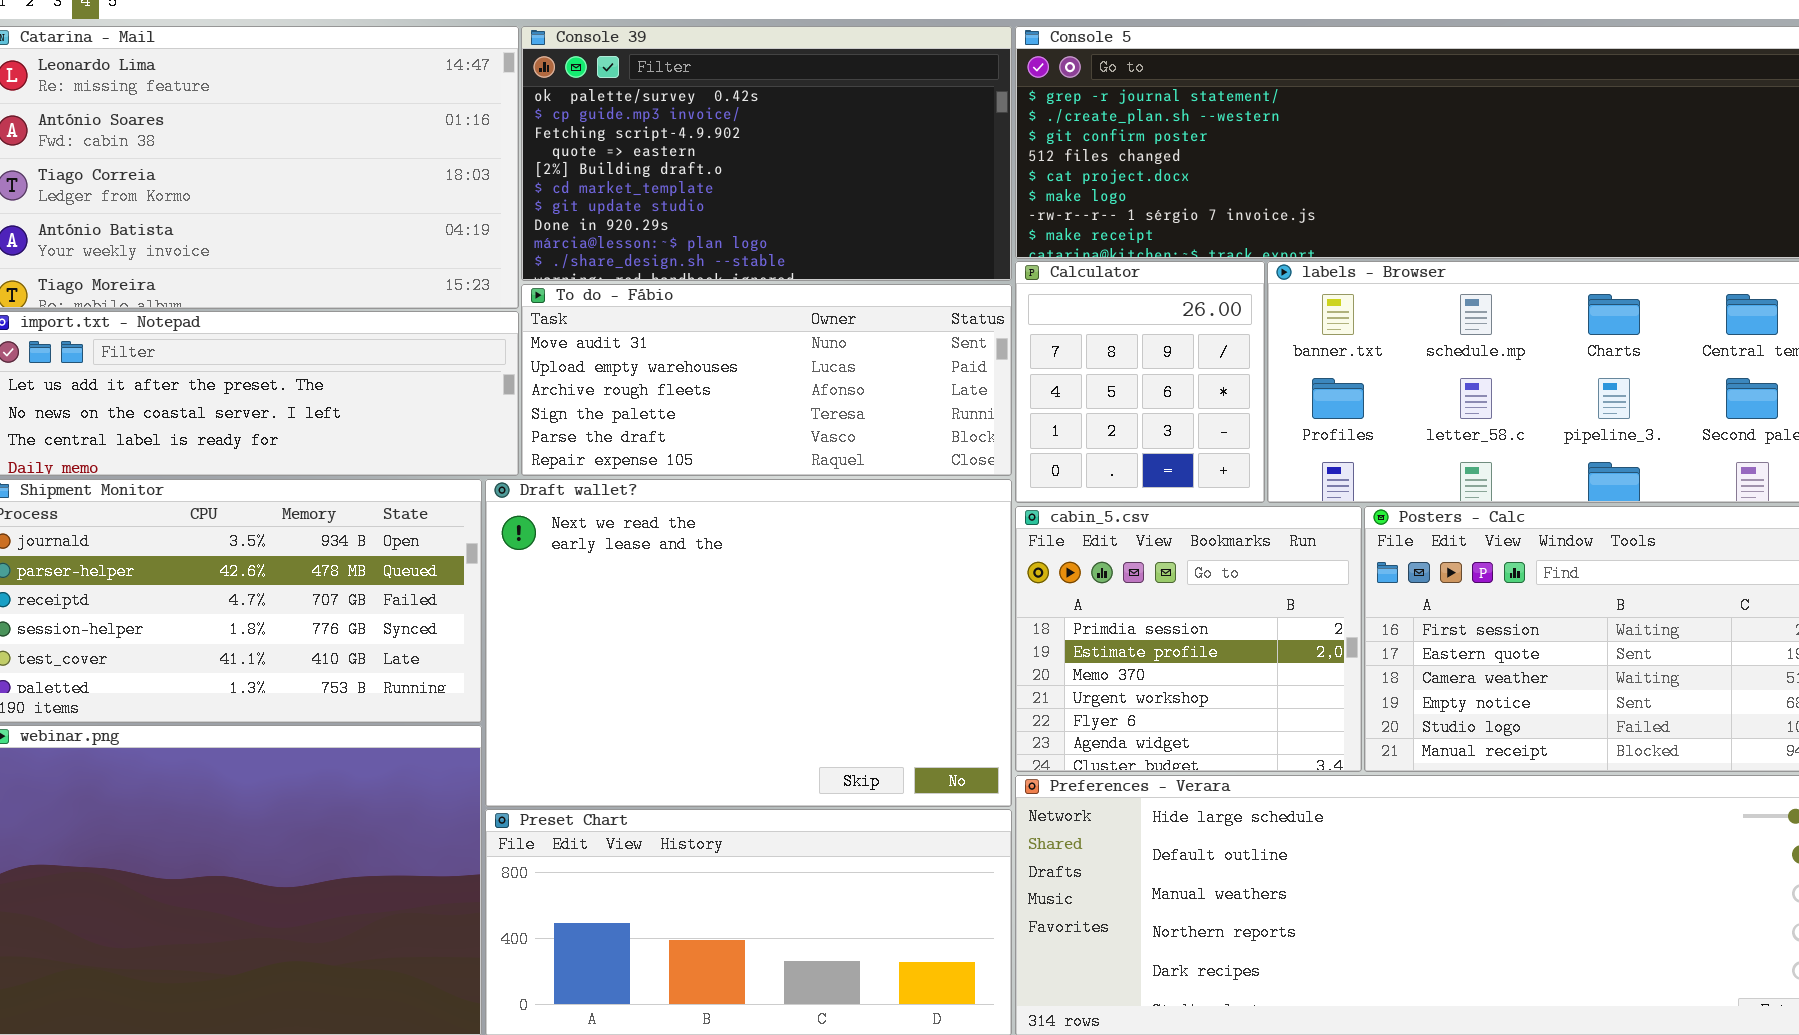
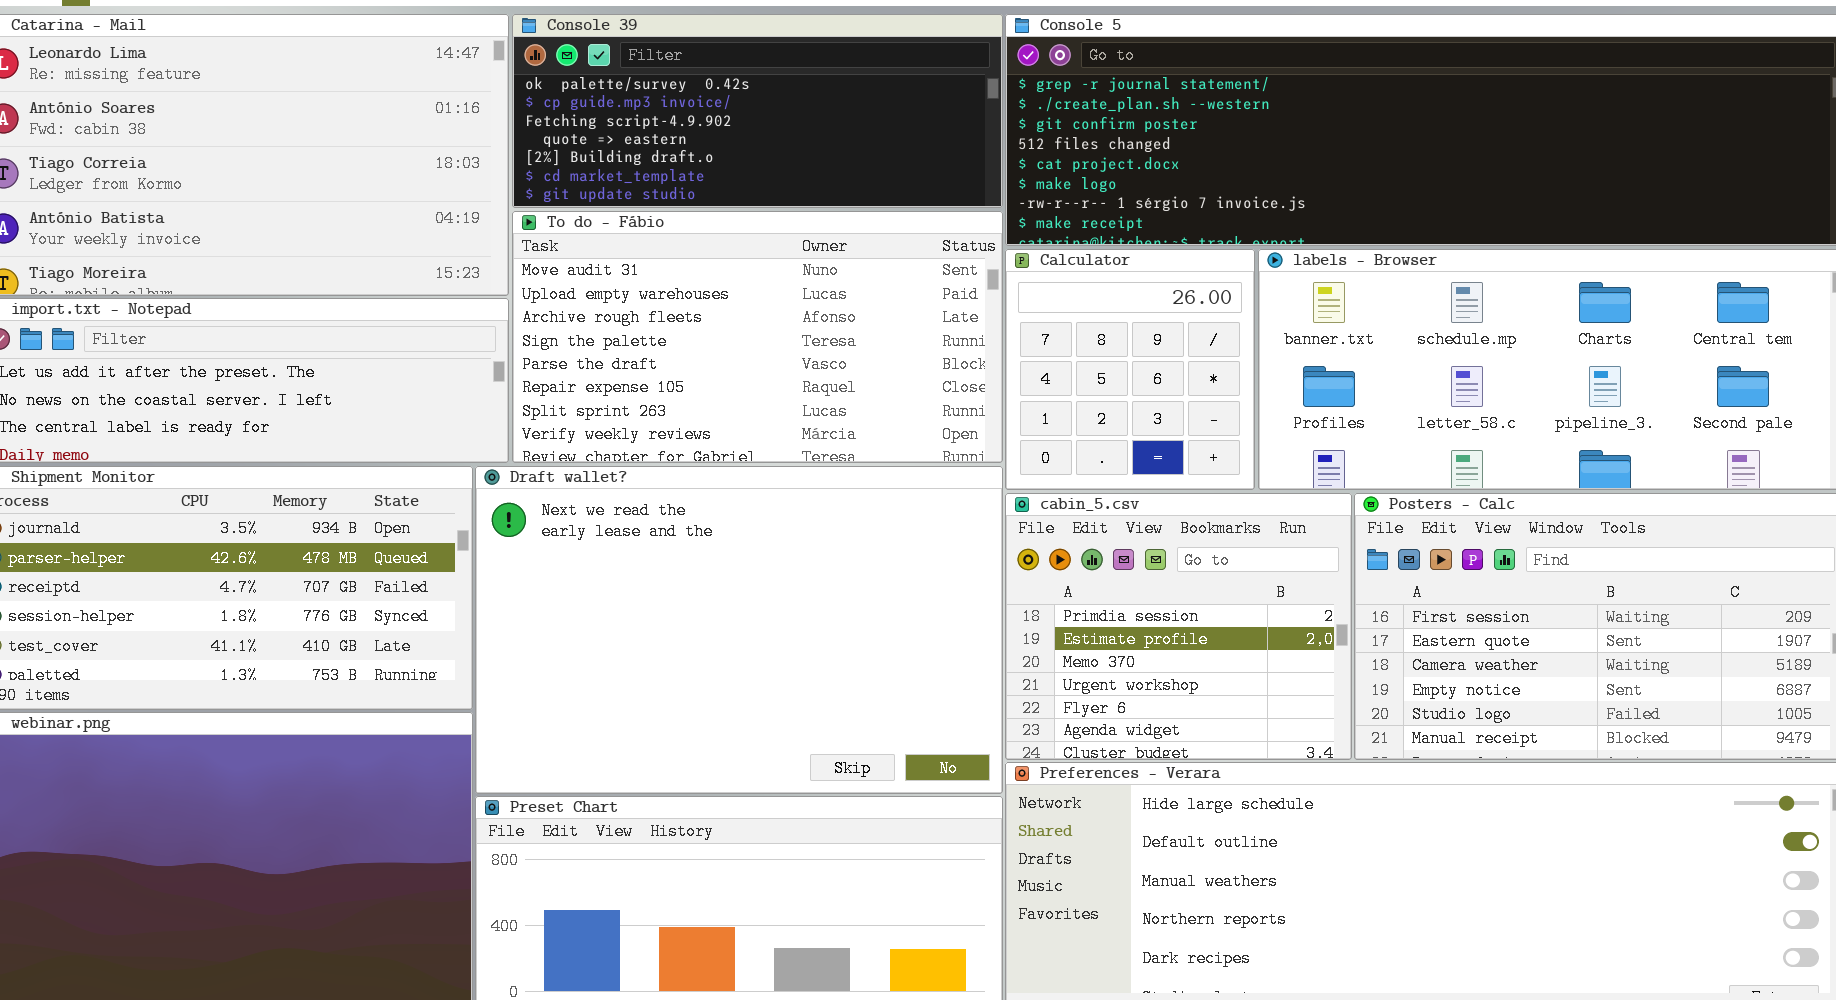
Console 39: [521,26,1012,281] -> [512,14,1003,208], resized
To do - Fábio: [521,284,1012,476] -> [512,211,1003,463], resized

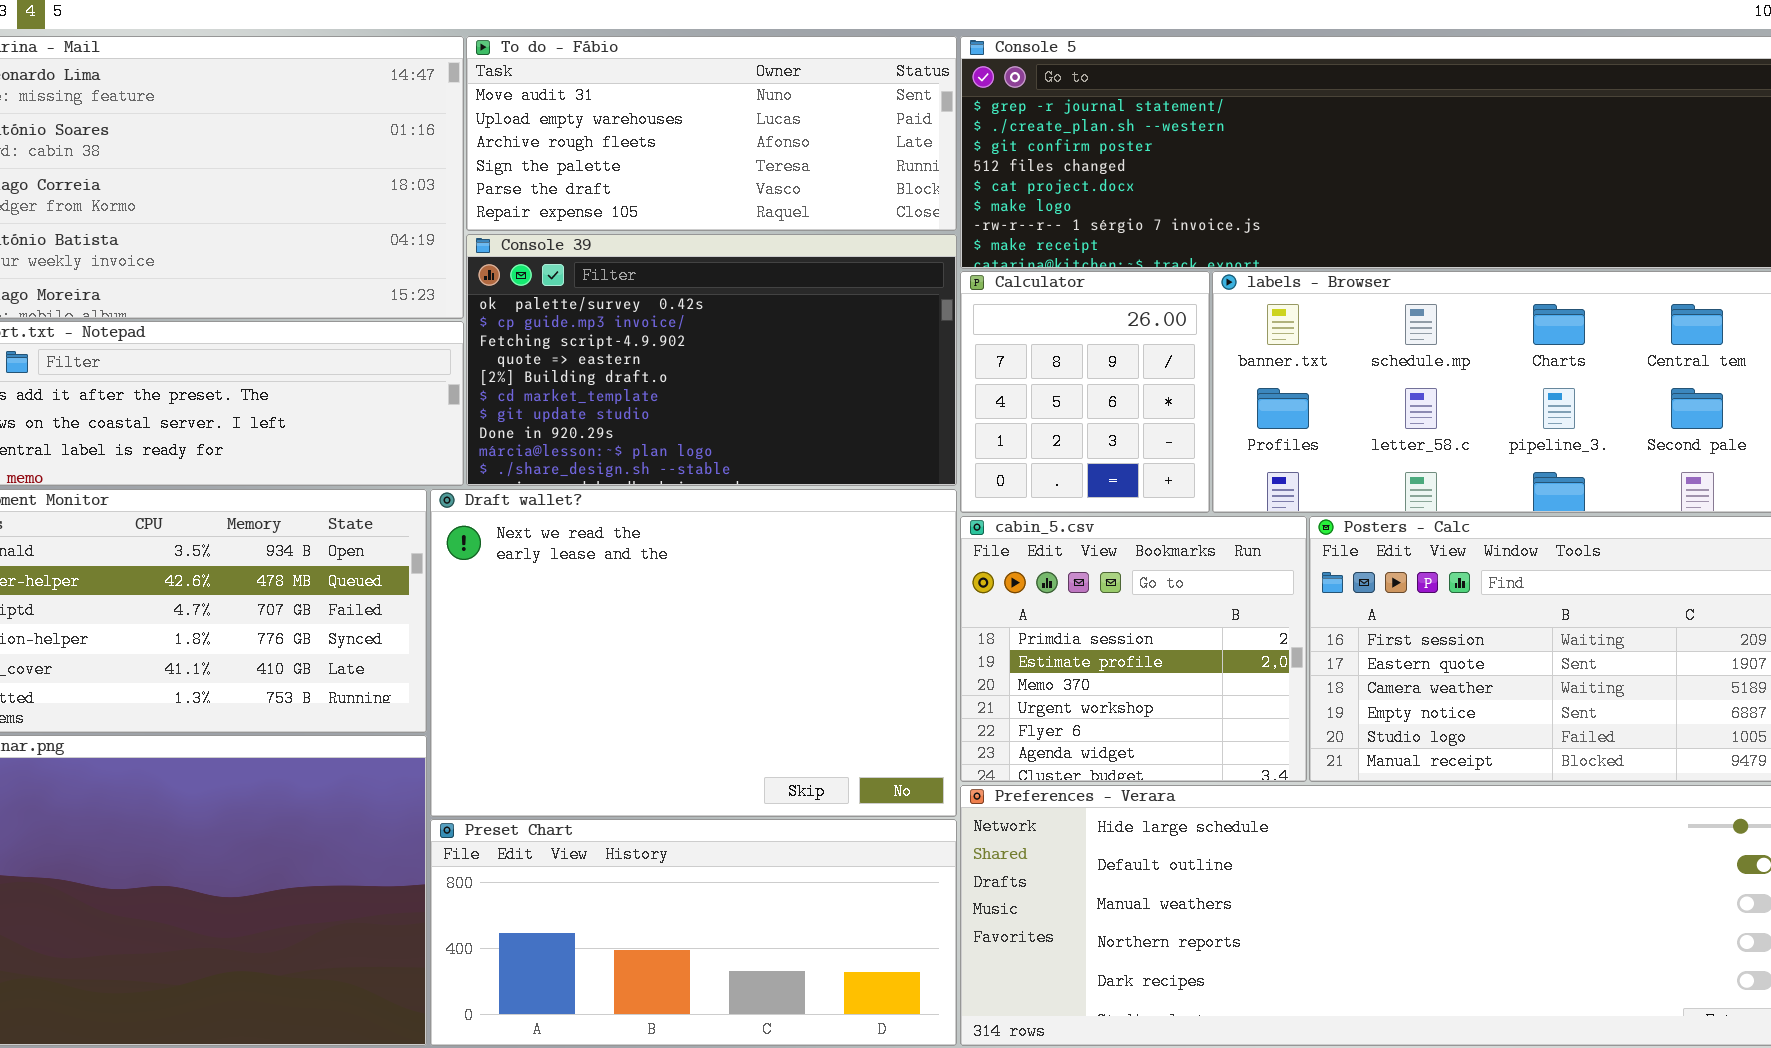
Console 39: [512,14,1003,208] -> [466,234,957,486], moved, resized
To do - Fábio: [512,211,1003,463] -> [466,36,957,231], moved, resized

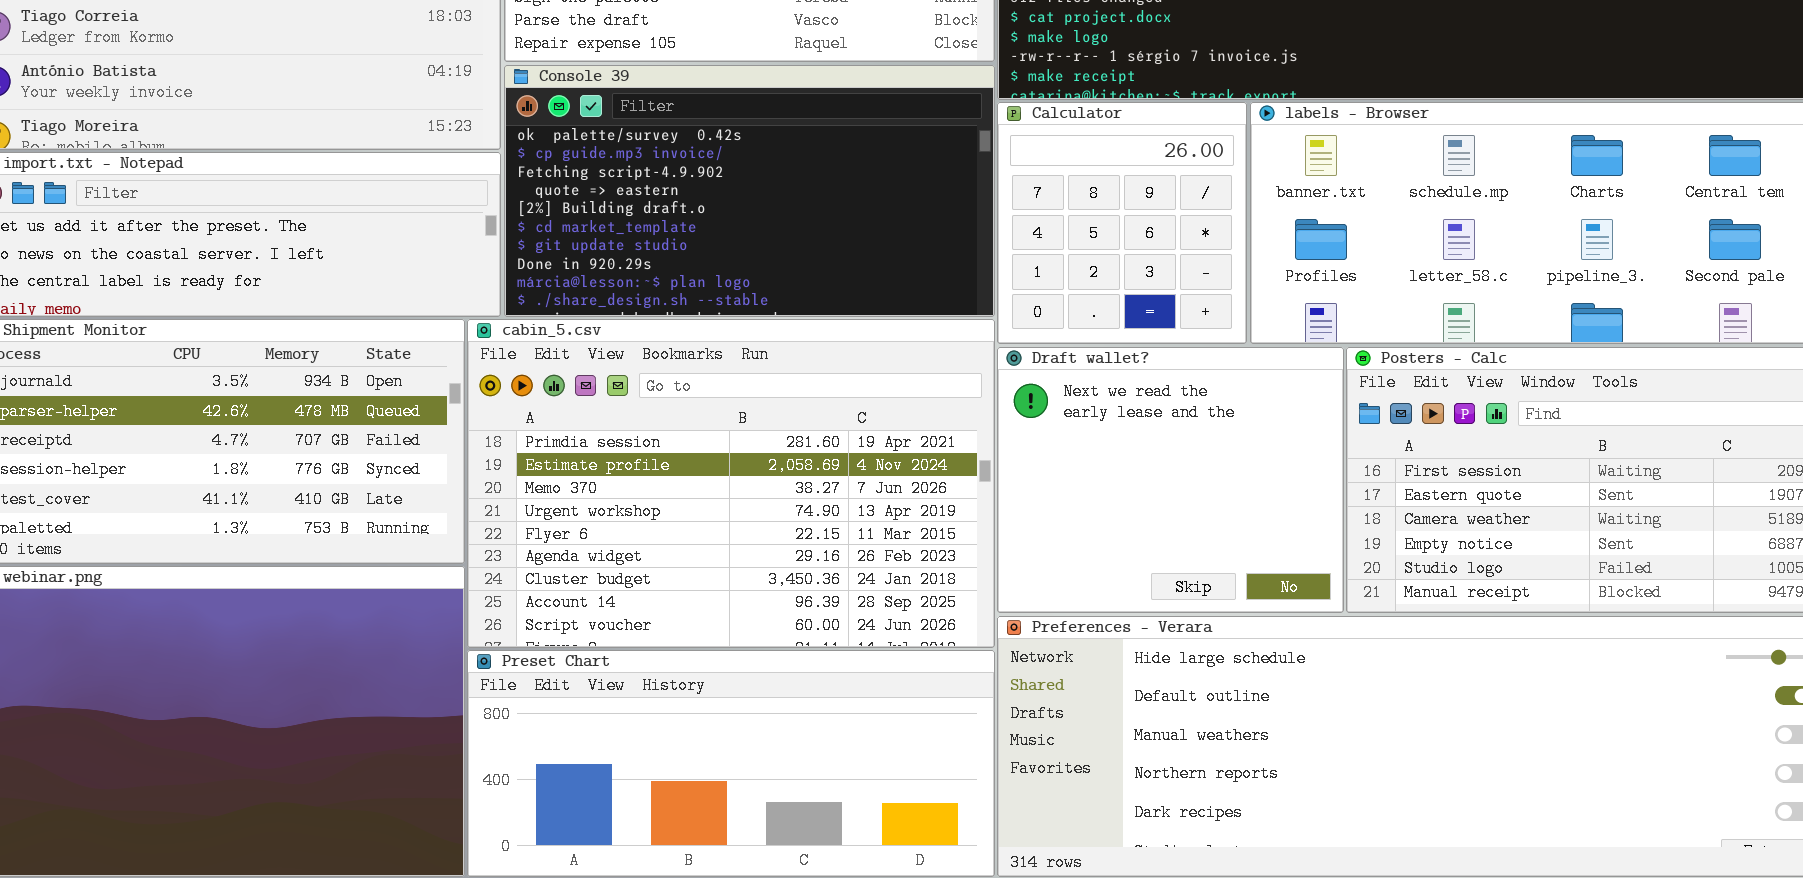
Draft wallet?: [430,489,957,817] -> [997,347,1344,613], moved, resized
cabin_5.csv: [960,516,1307,782] -> [467,319,995,648], moved, resized

